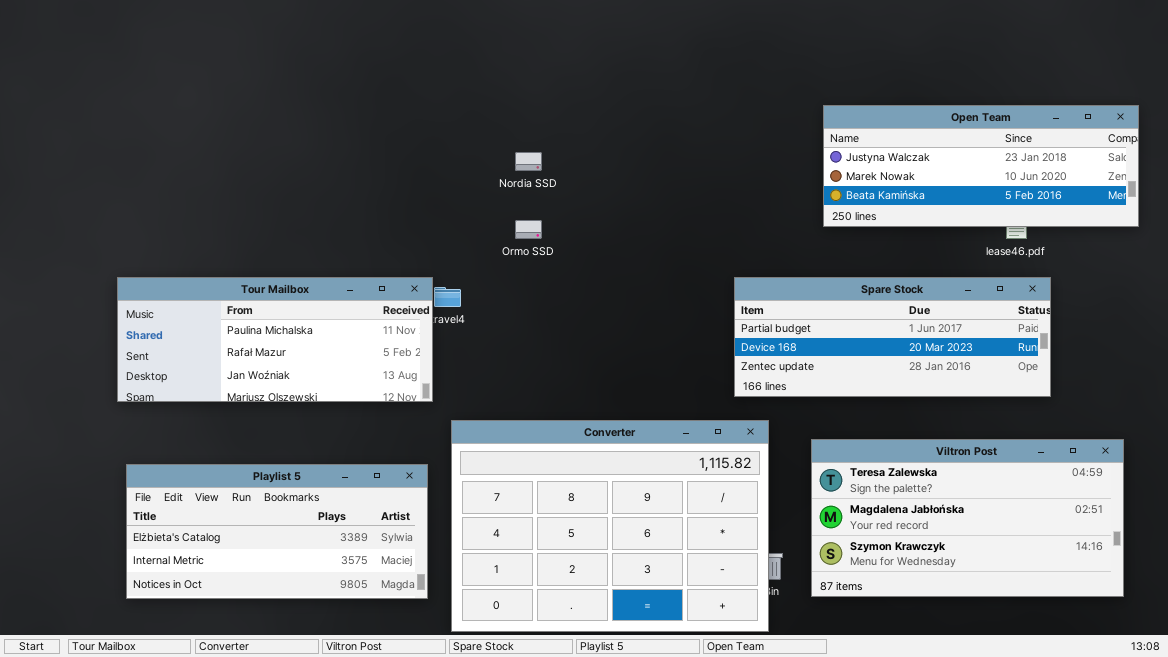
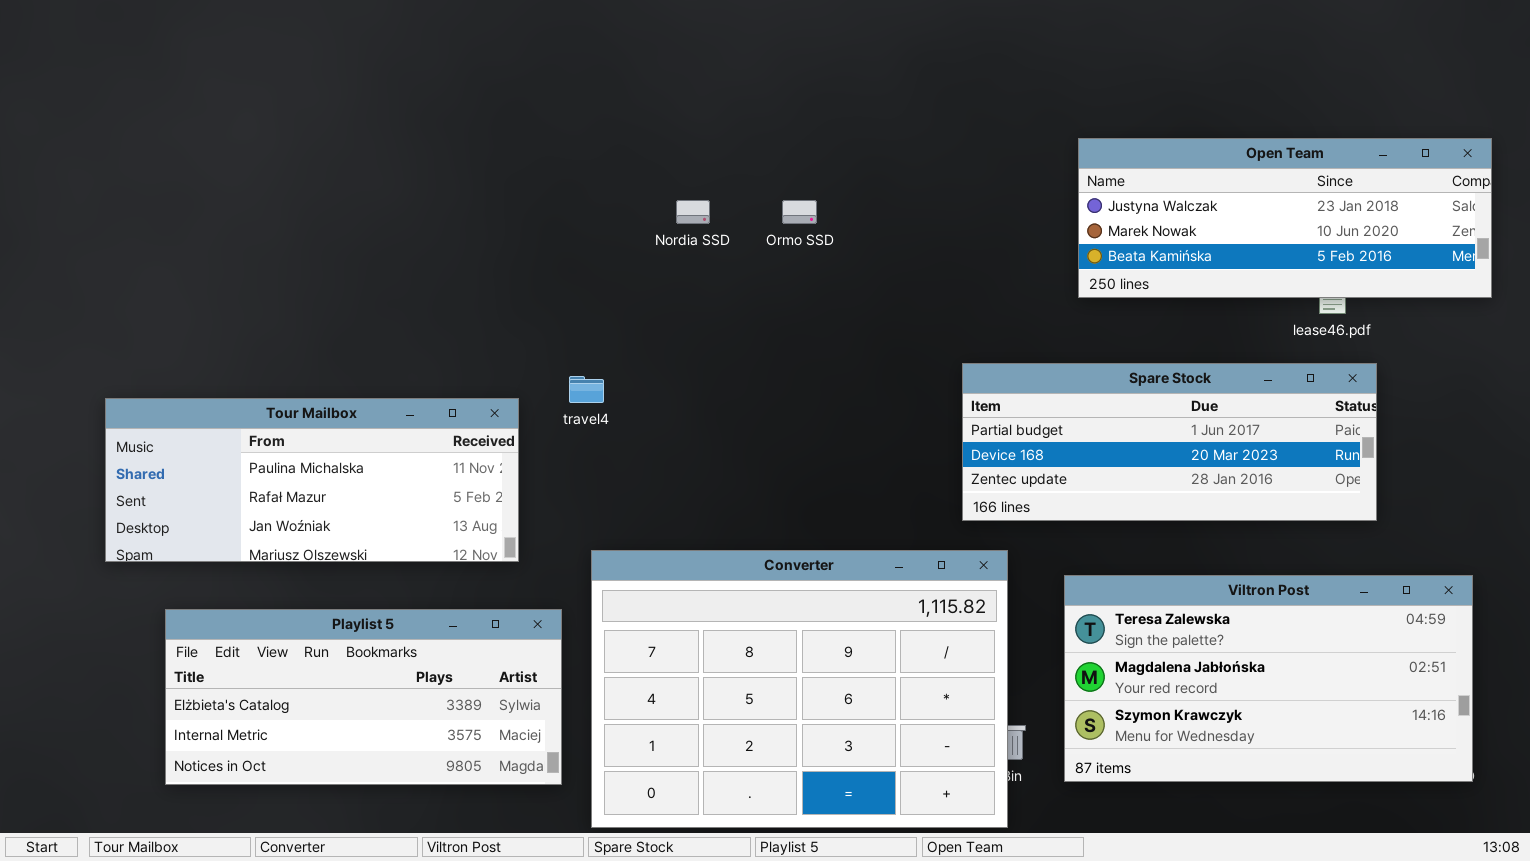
Ormo SSD: [515,220,542,239] -> [782,200,817,224], moved
Tour Mailbox: [117,277,433,402] -> [105,398,519,562], moved

